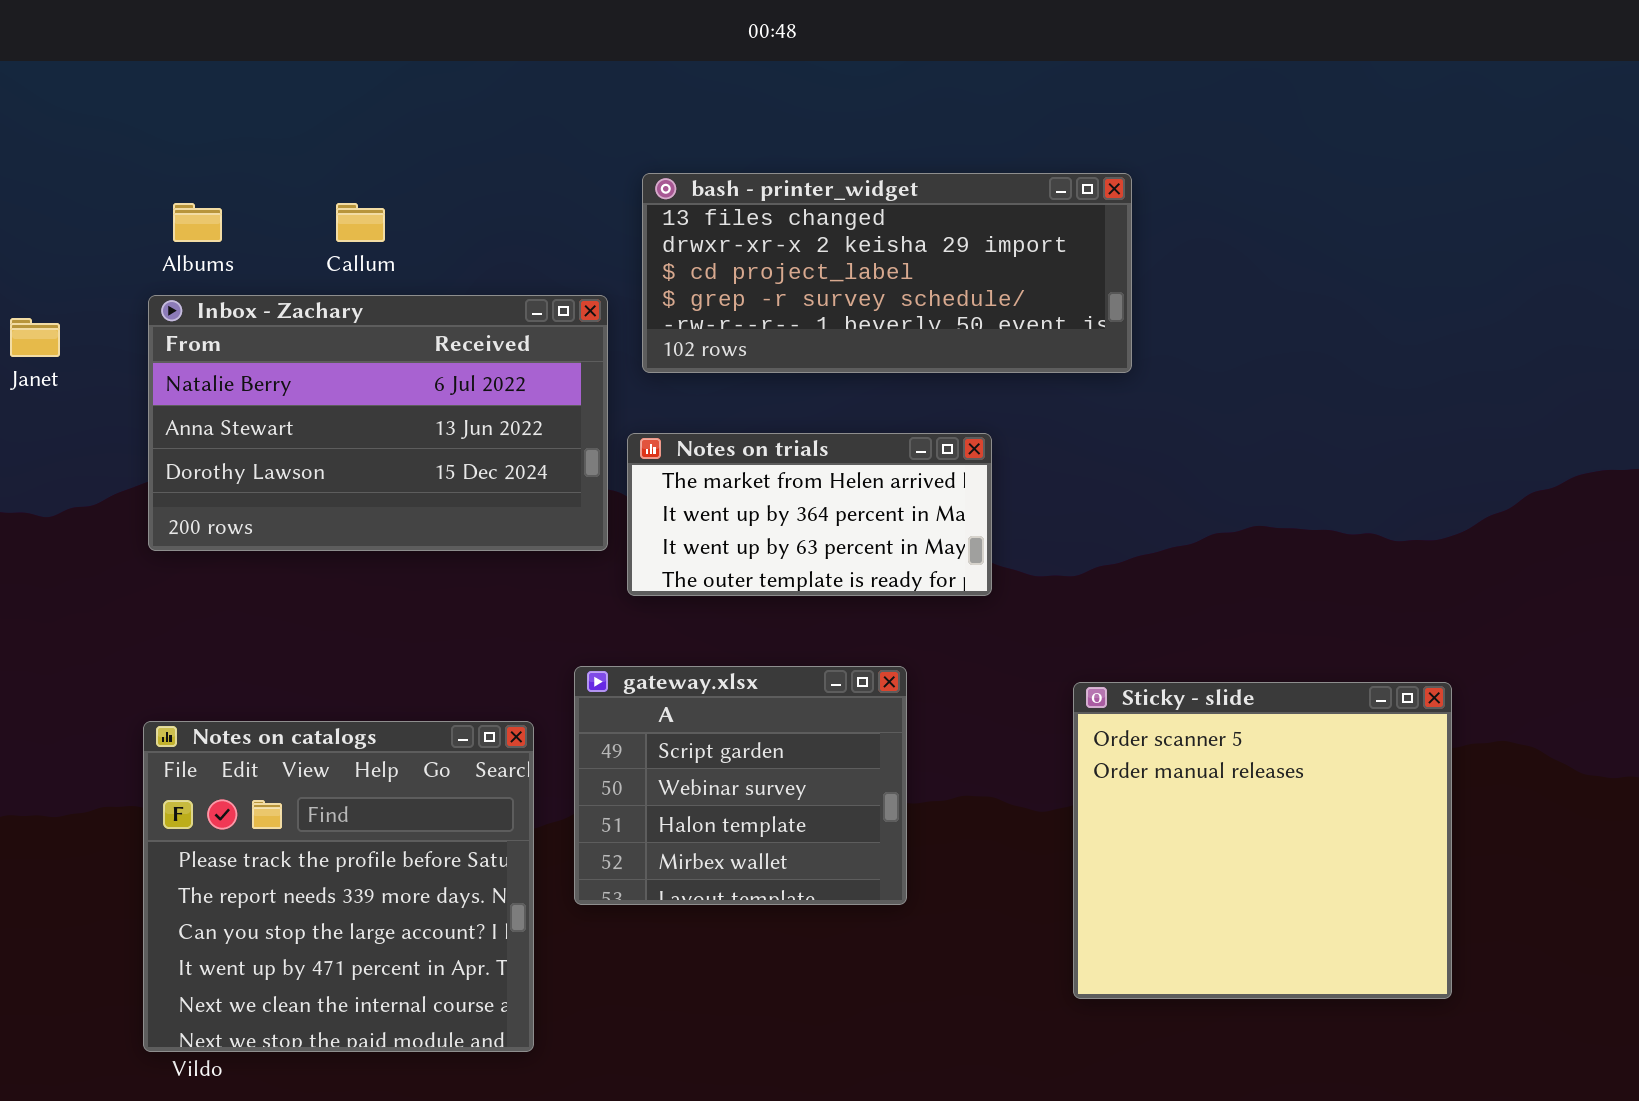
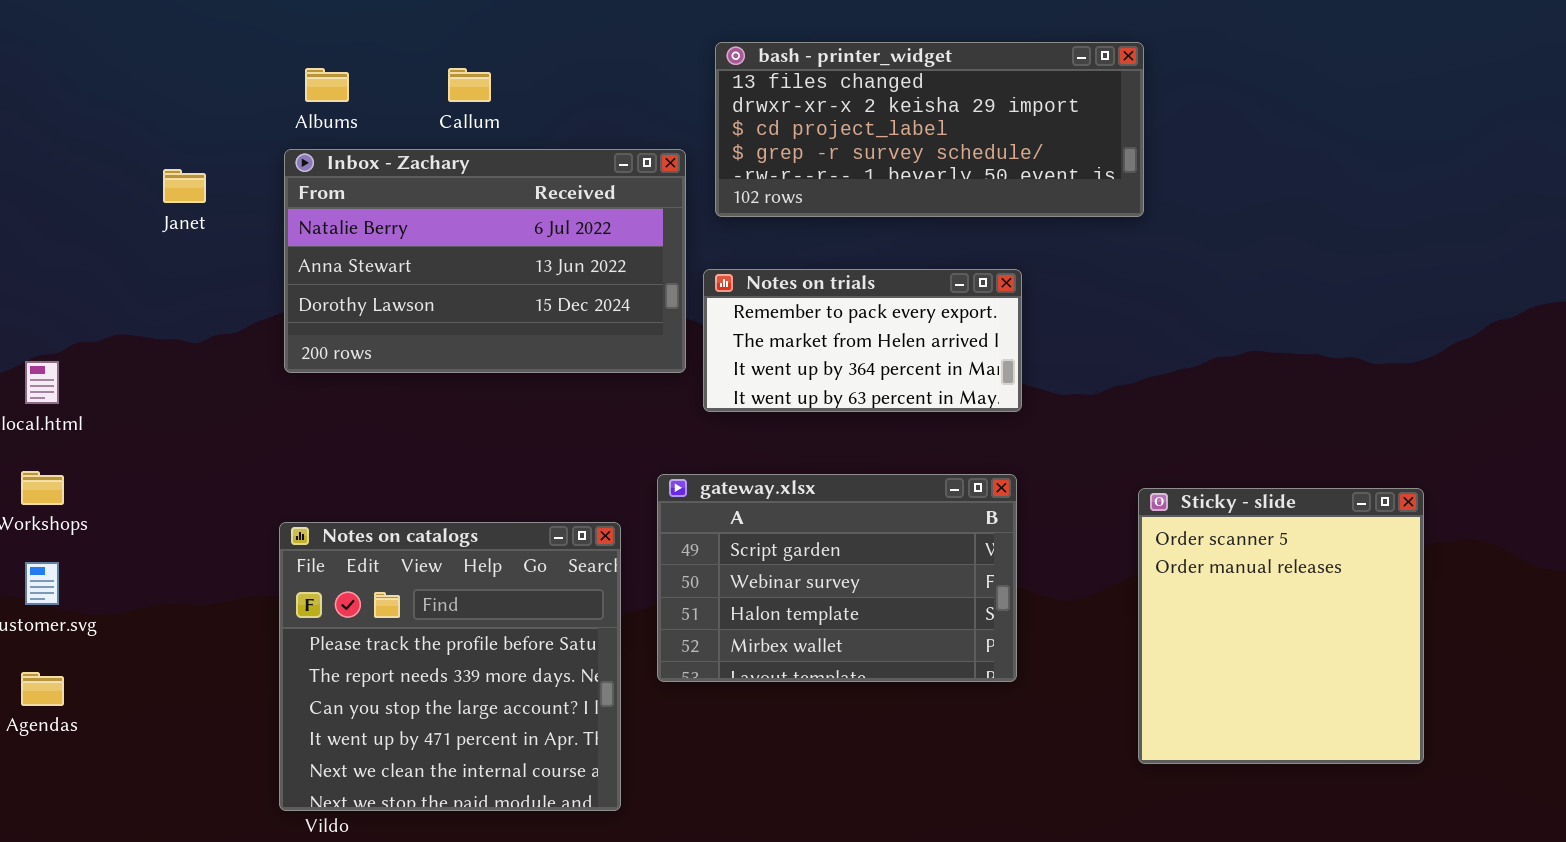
Notes on trials: [627,433,992,596] -> [703,269,1022,412], scrolled up 1 row
gateway.xlsx: [574,666,907,905] -> [657,474,1017,682], resized
Sticky - slide: [1073,682,1452,999] -> [1138,488,1424,764], resized

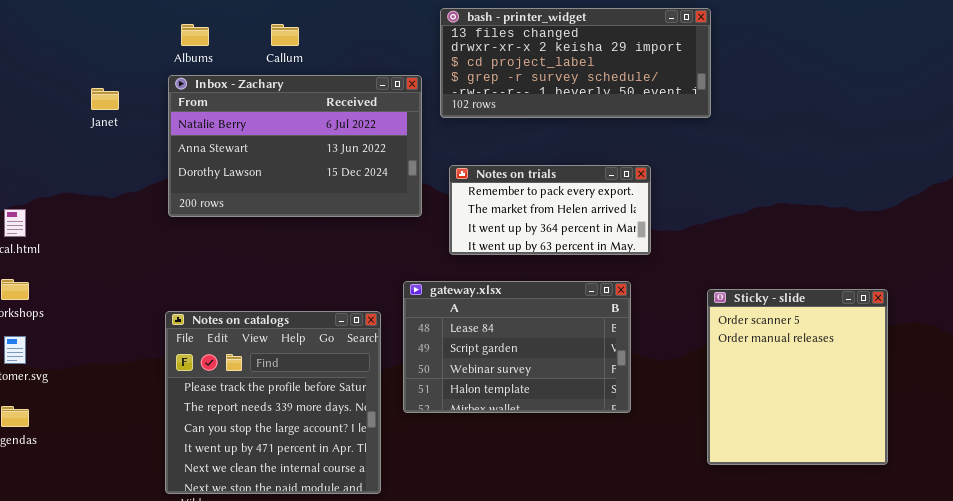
Notes on trials: [703,269,1022,412] -> [449,165,651,255], moved
gateway.xlsx: [657,474,1017,682] -> [403,281,631,413], scrolled up 1 row

